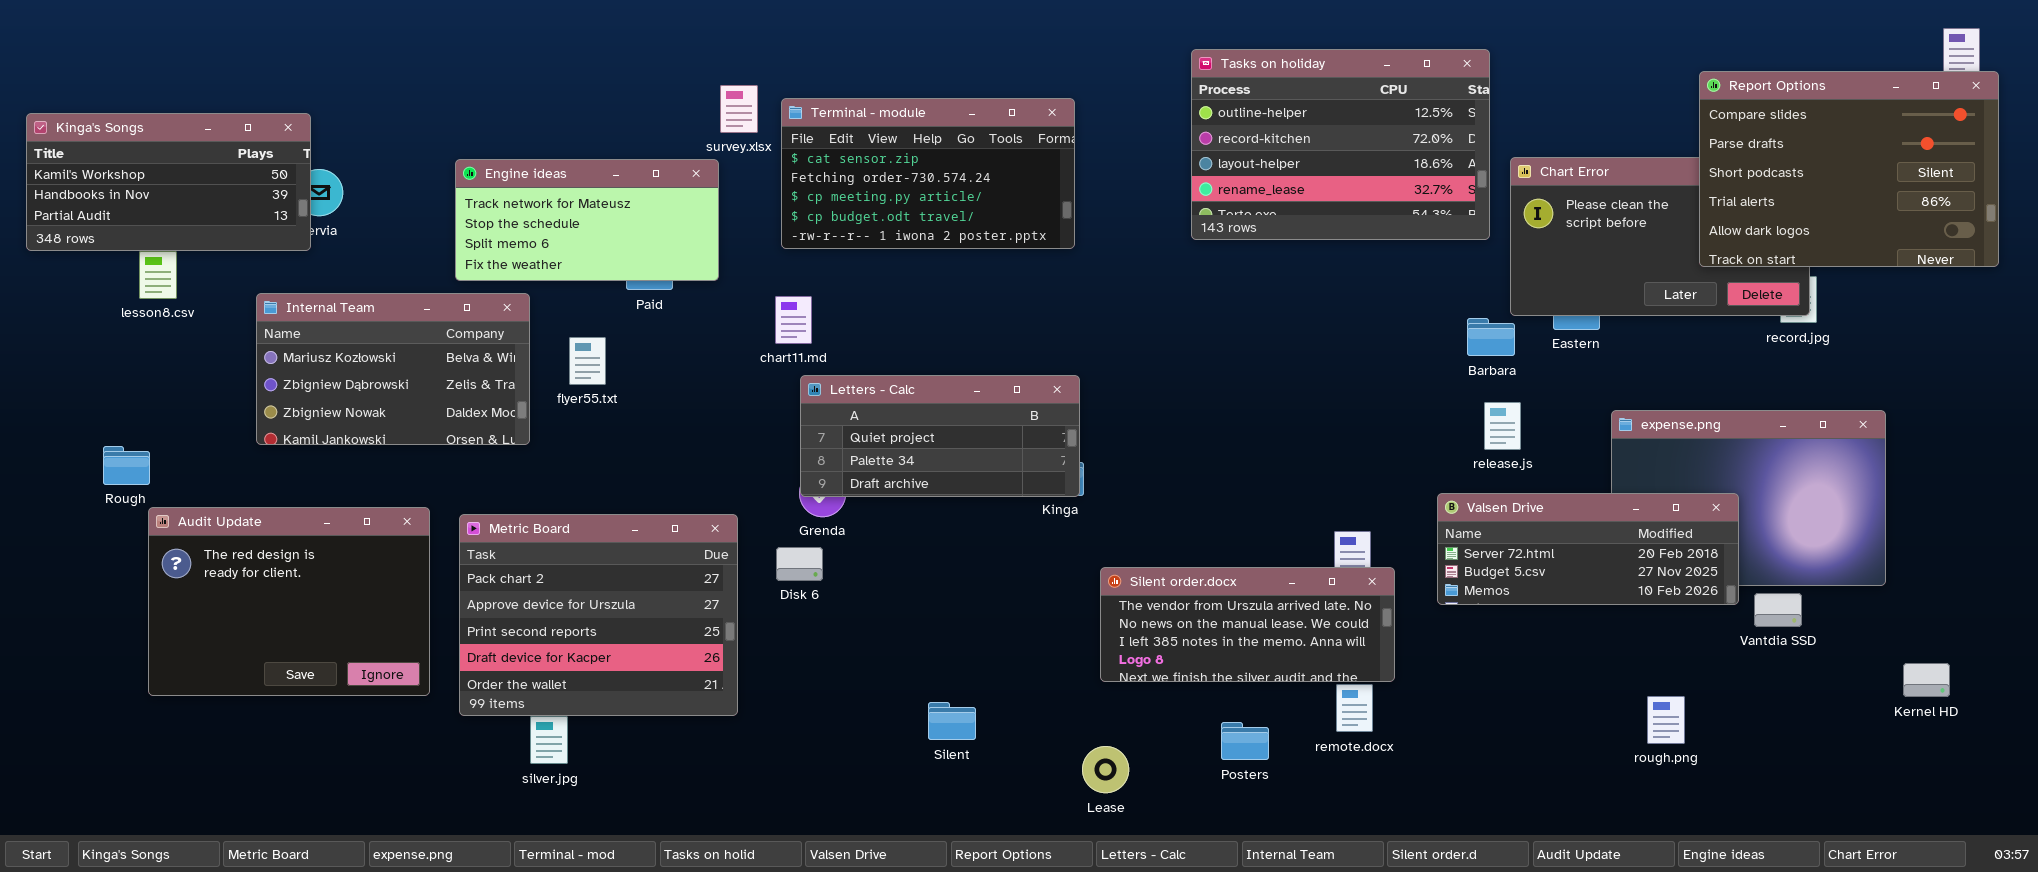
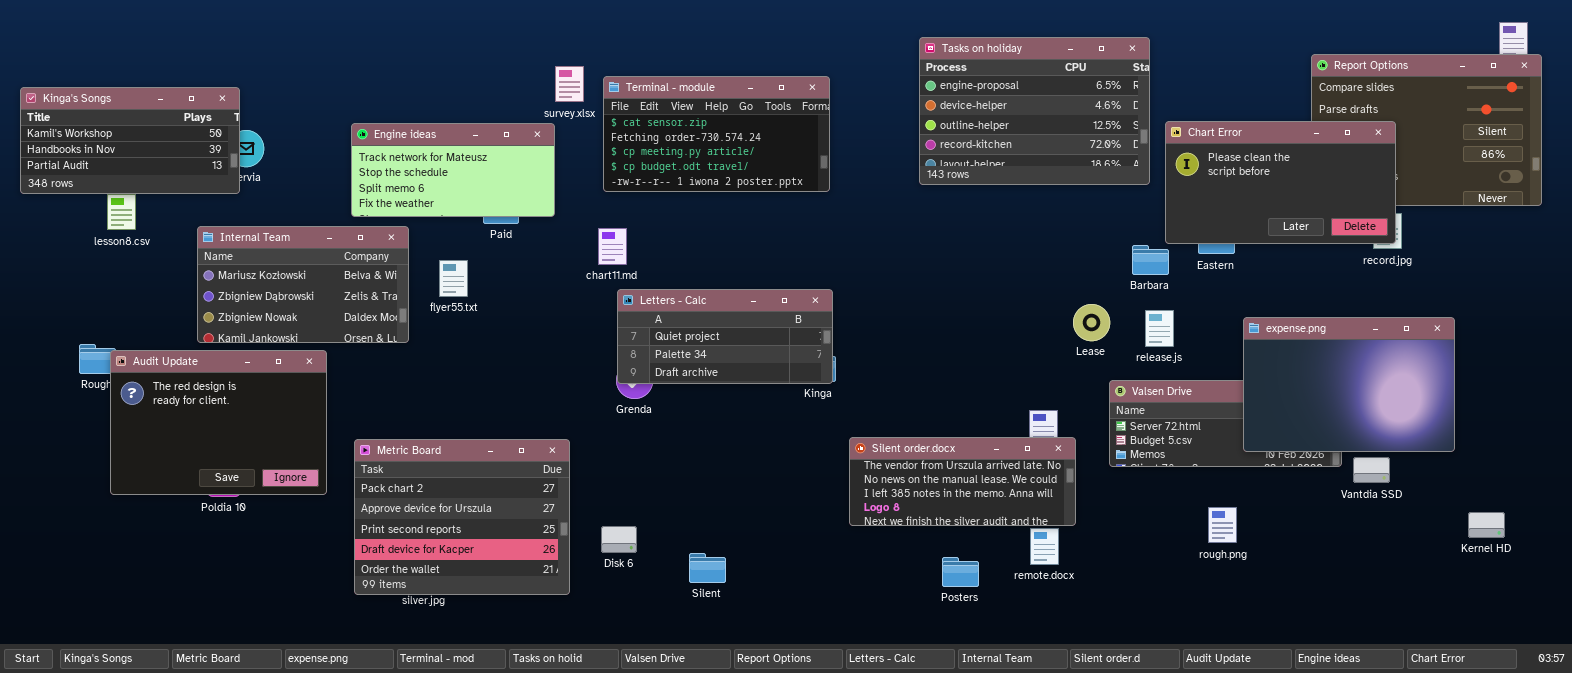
Tasks on holiday: [1191,49,1490,240] -> [919,37,1150,185], scrolled up 2 rows
Chart Error: [1510,157,1810,316] -> [1165,121,1396,244], raised
expense.png: [1611,410,1886,586] -> [1243,317,1455,452], raised
Audit Update: [148,507,430,696] -> [110,350,327,495], moved
Metric Board: [459,514,738,716] -> [354,439,570,595], moved
Disk 6: [776,547,823,581] -> [601,526,637,553], moved
rough.png: [1647,696,1685,744] -> [1208,507,1237,543], moved
Silent: [928,702,976,740] -> [689,553,726,583], moved
Lease: [1082,746,1129,793] -> [1073,304,1110,341], moved

